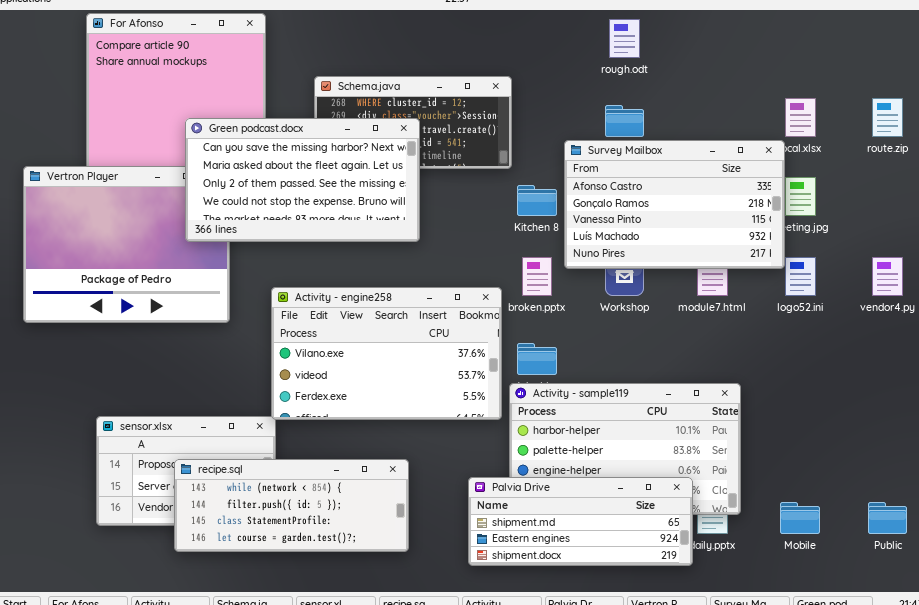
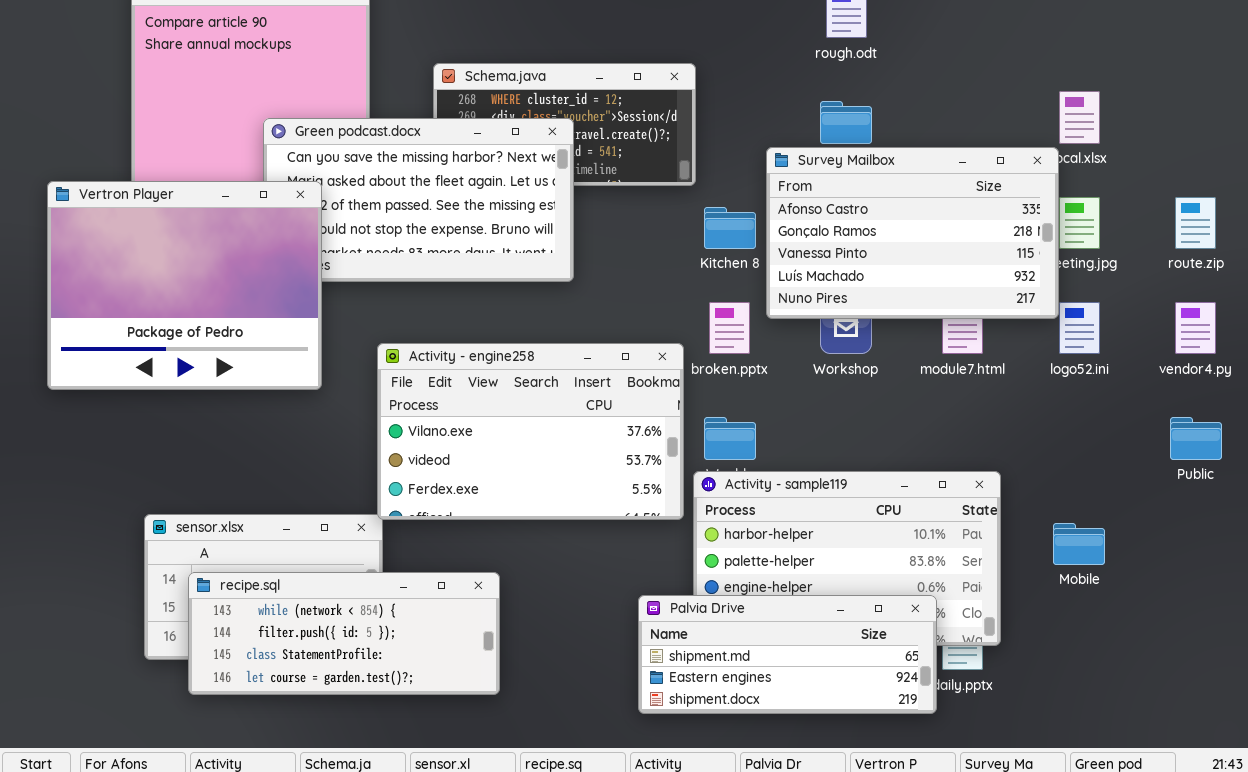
route.zip: [872,98,903,137] -> [1175,197,1216,249], moved
Vertron Player: [23,166,230,323] -> [47,181,322,390], raised
recipe.sql: [174,459,409,552] -> [188,572,500,695], moved
Mobile: [780,502,820,534] -> [1053,523,1105,565], moved
Public: [868,502,907,534] -> [1170,417,1222,460], moved

